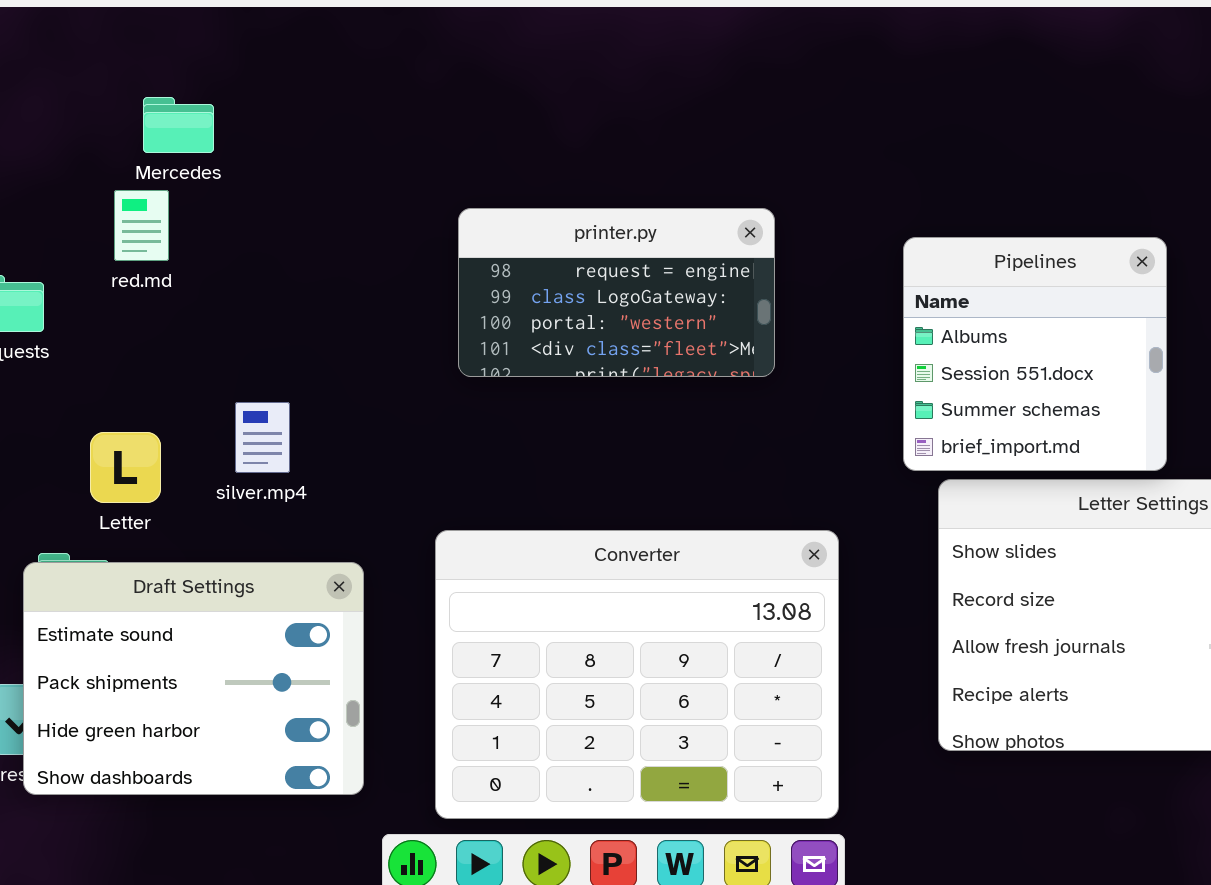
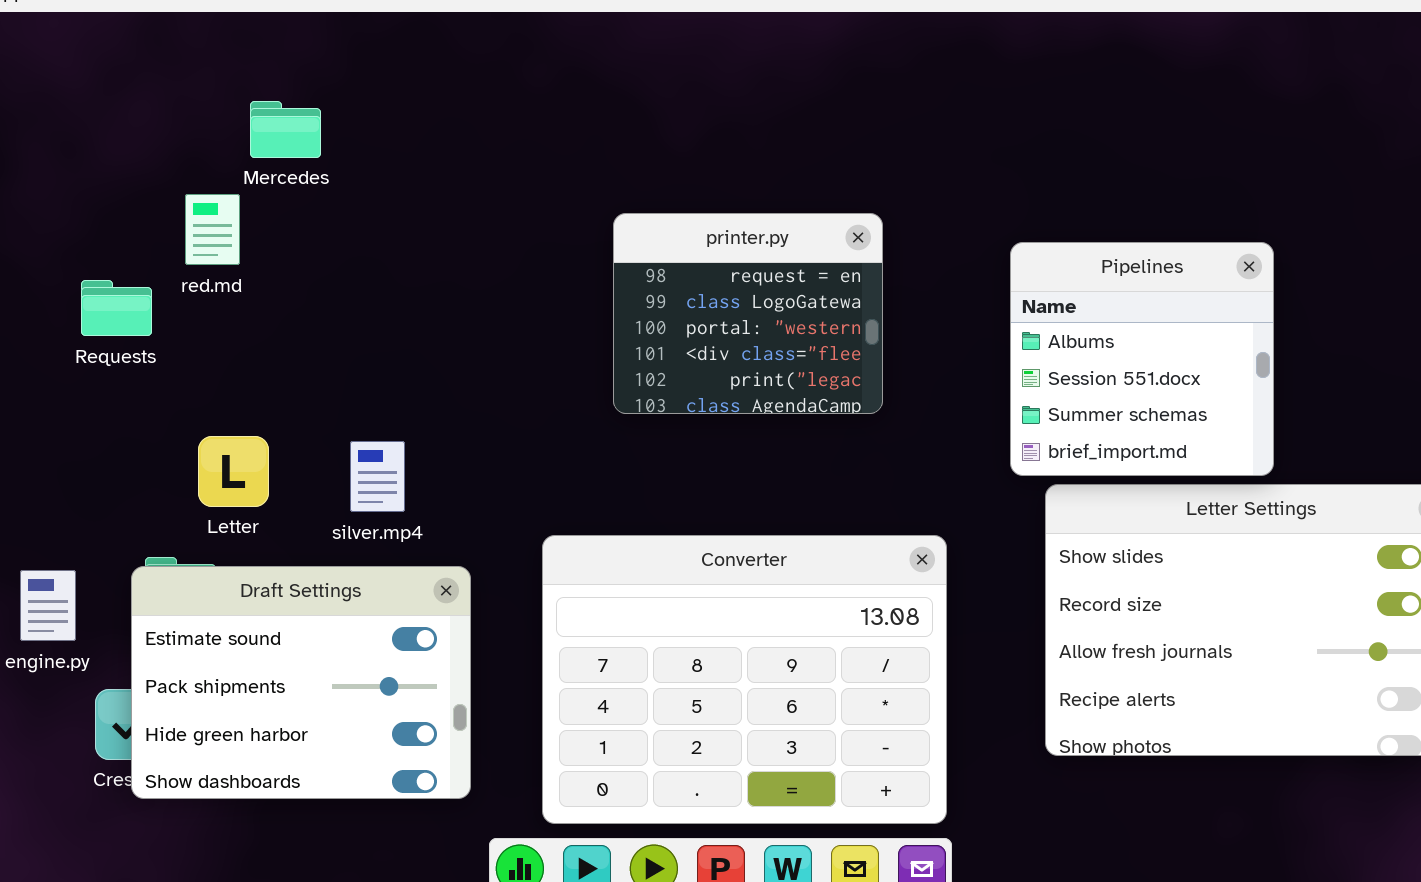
red.md: [114,190,169,261] -> [185,194,240,265], moved
printer.py: [458,208,775,377] -> [613,213,883,414], resized
silver.mp4: [235,402,290,473] -> [350,441,405,512], moved

